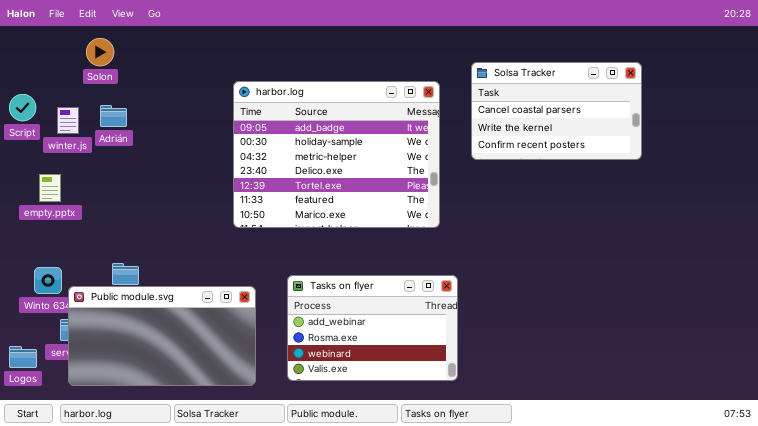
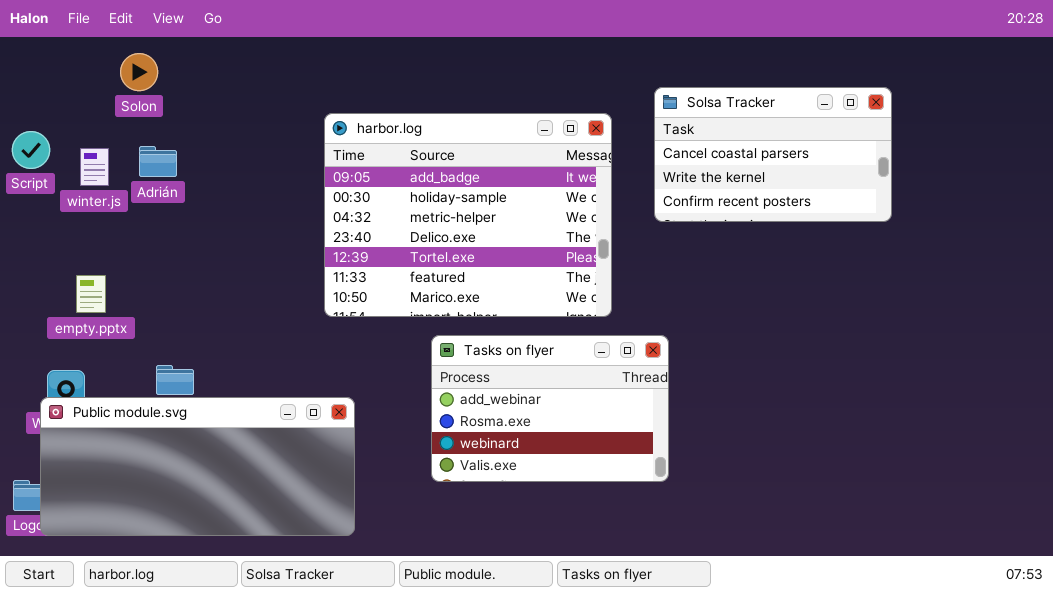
empty.pptx: [39,174,61,202] -> [76,275,106,313], moved
Tasks on flyer: [287,275,458,381] -> [431,335,669,482], moved
Public module.svg: [68,286,256,386] -> [40,397,355,536], resized

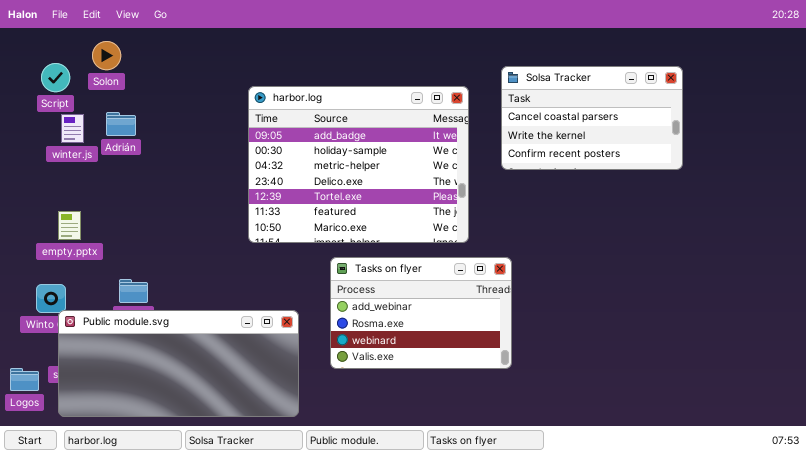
Script: [12,131,50,169] -> [41,63,70,92], moved
Public module.svg: [40,397,355,536] -> [58,310,299,417], moved

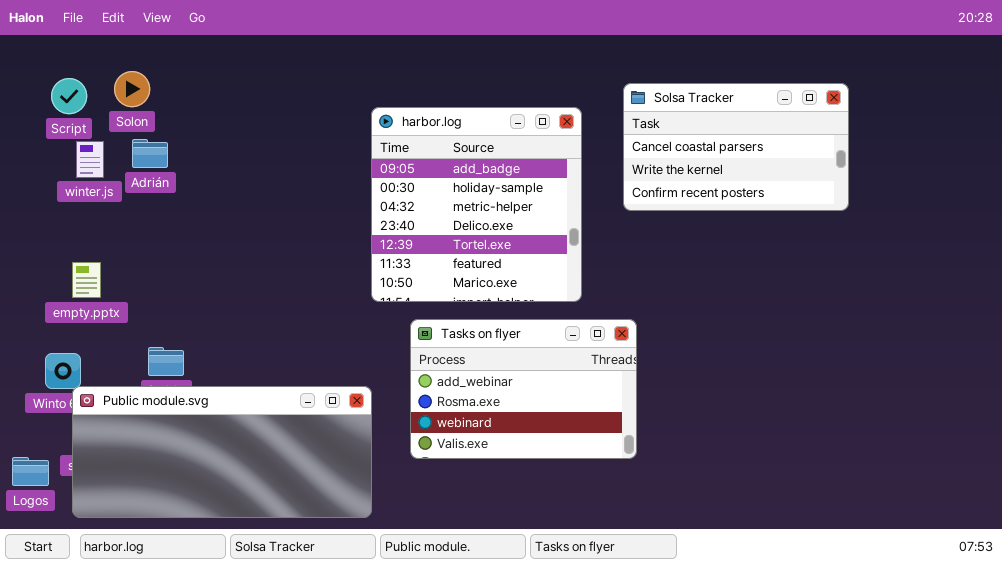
Solon: [92,41,121,70] -> [114,71,150,107], moved
harbor.log: [248,86,469,243] -> [371,107,582,302], resized

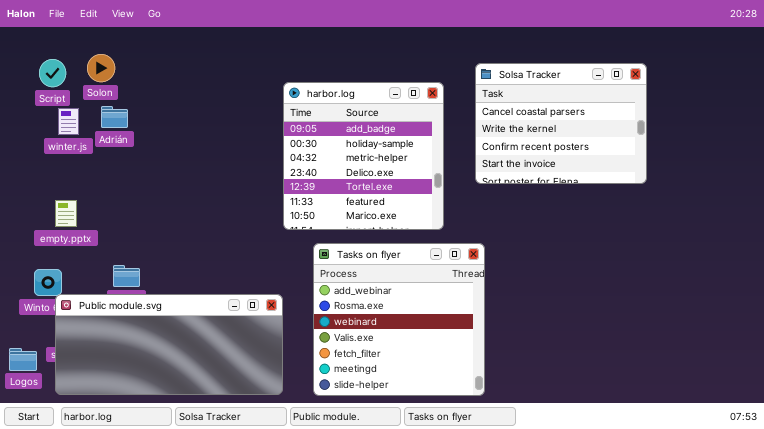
Solsa Tracker: [623,83,849,211] -> [475,63,647,184], resized
Tasks on flyer: [410,319,637,459] -> [313,243,485,396], resized

